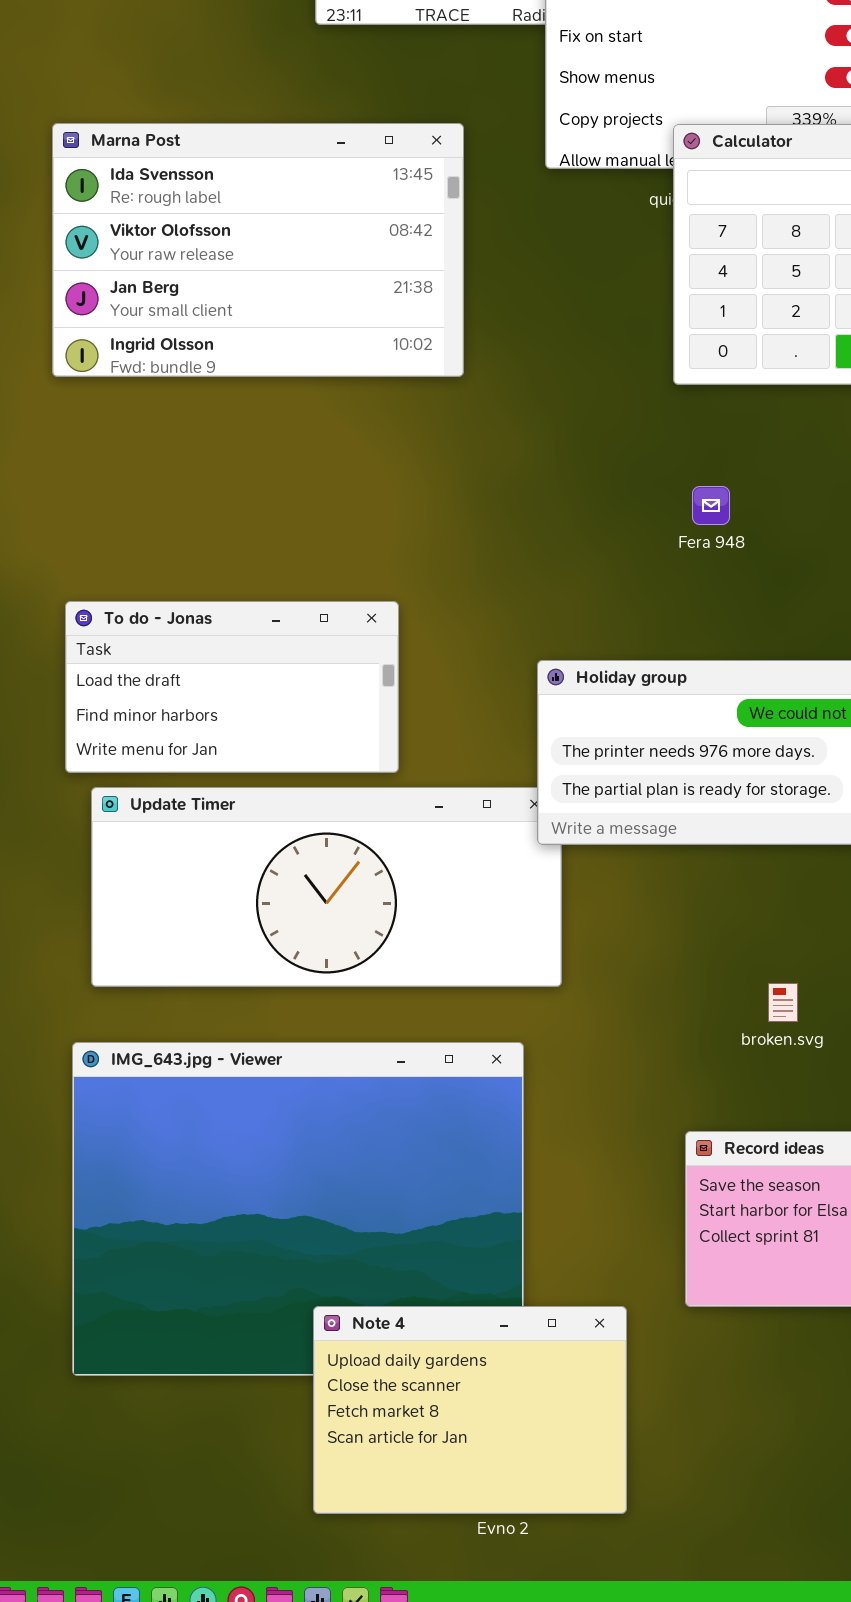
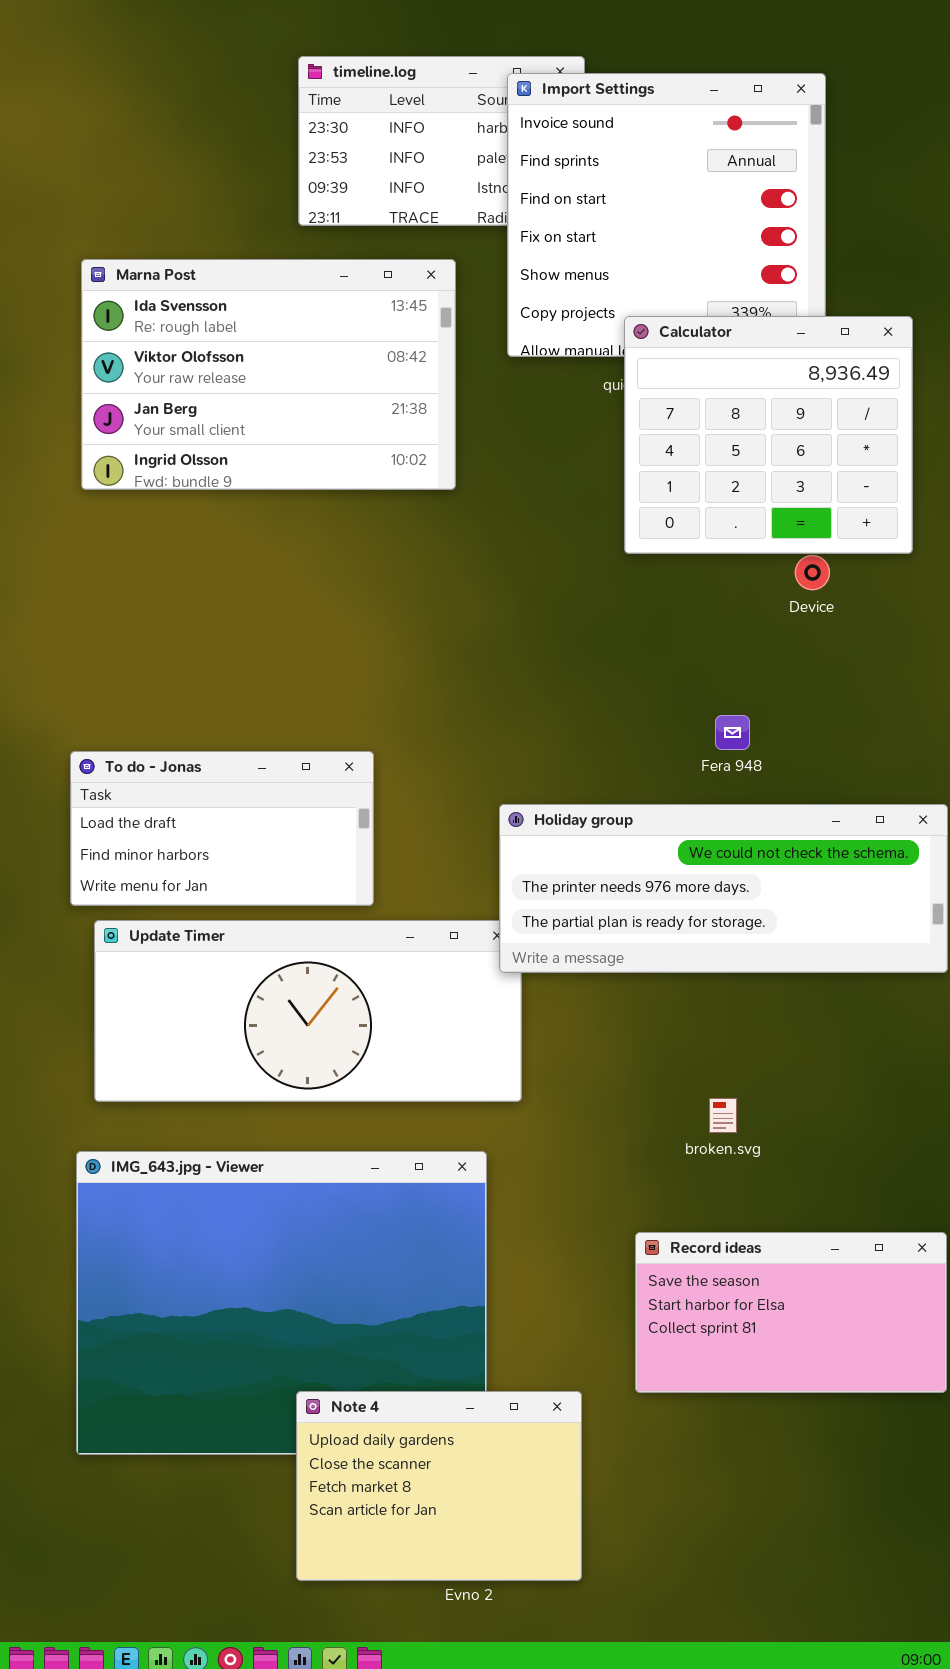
Marna Post: [52,123,464,377] -> [81,259,456,490], moved
Fera 948: [692,486,730,525] -> [715,715,750,750], moved

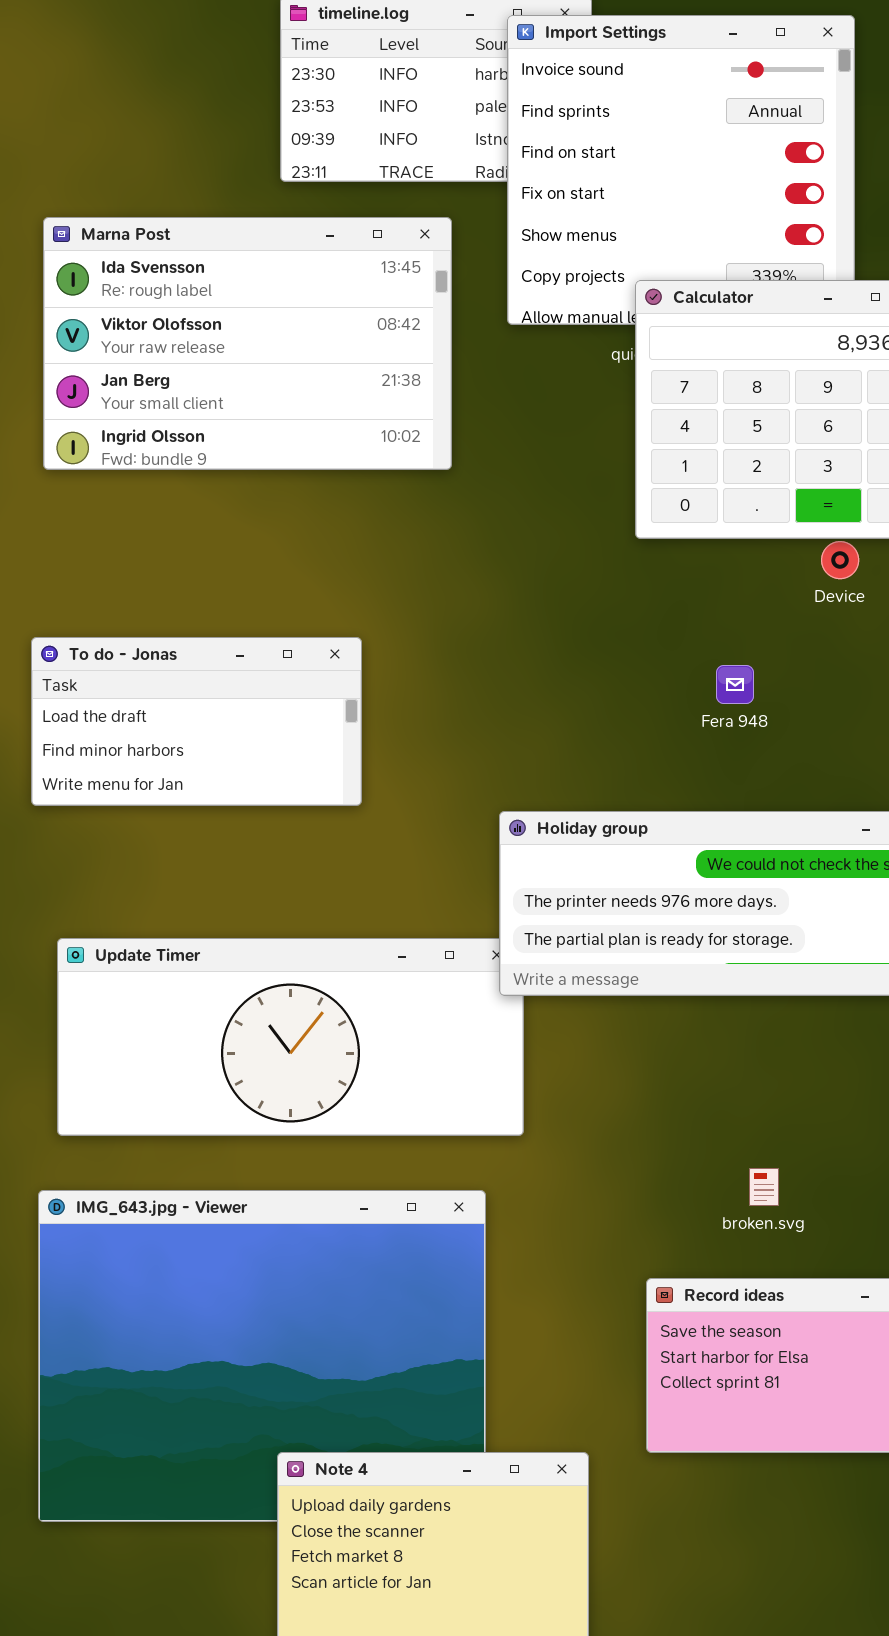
Fera 948: [715,715,750,750] -> [716,665,754,704], moved
To do - Jonas: [70,751,374,906] -> [31,637,362,806], moved
broken.svg: [709,1098,737,1133] -> [749,1168,779,1206], moved

